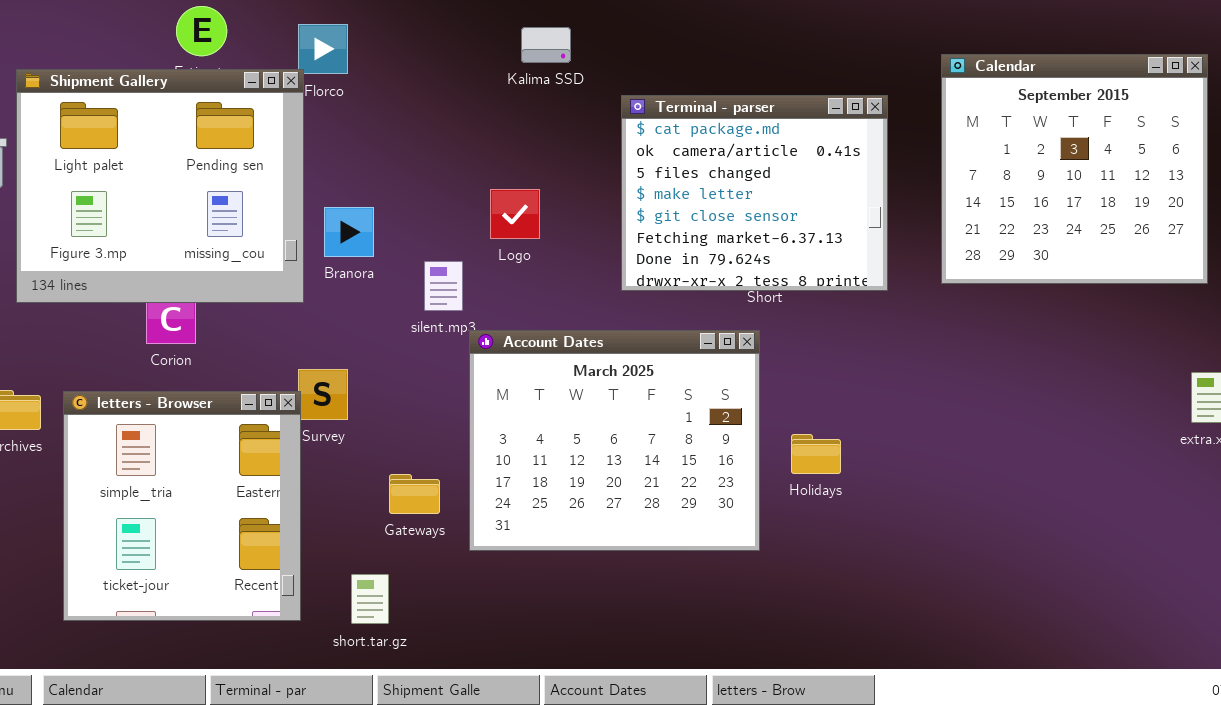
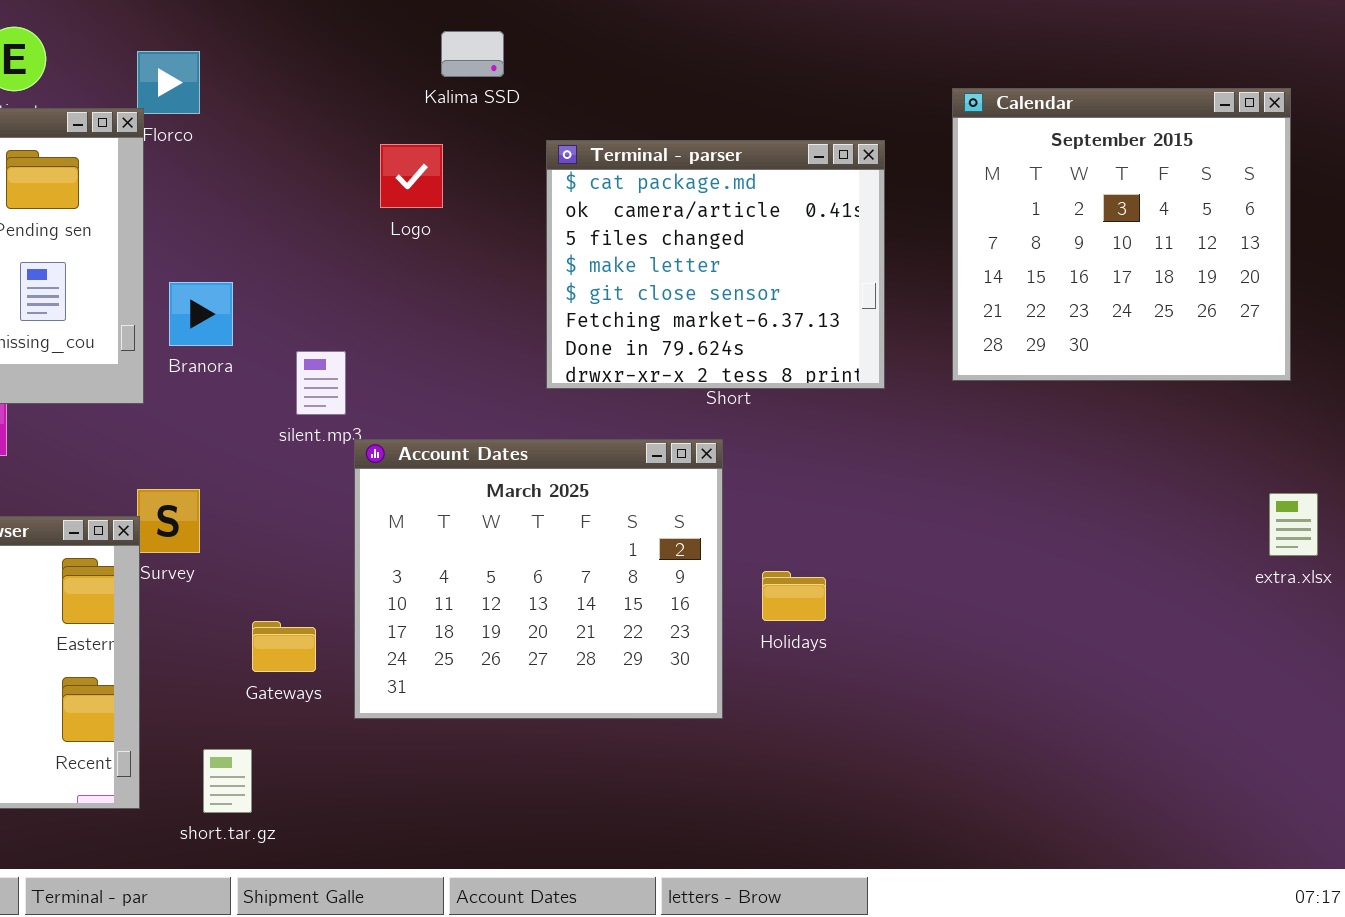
Kalima SSD: [521,27,571,63] -> [441,31,504,77], moved
Logo: [490,189,540,239] -> [380,144,443,208], moved

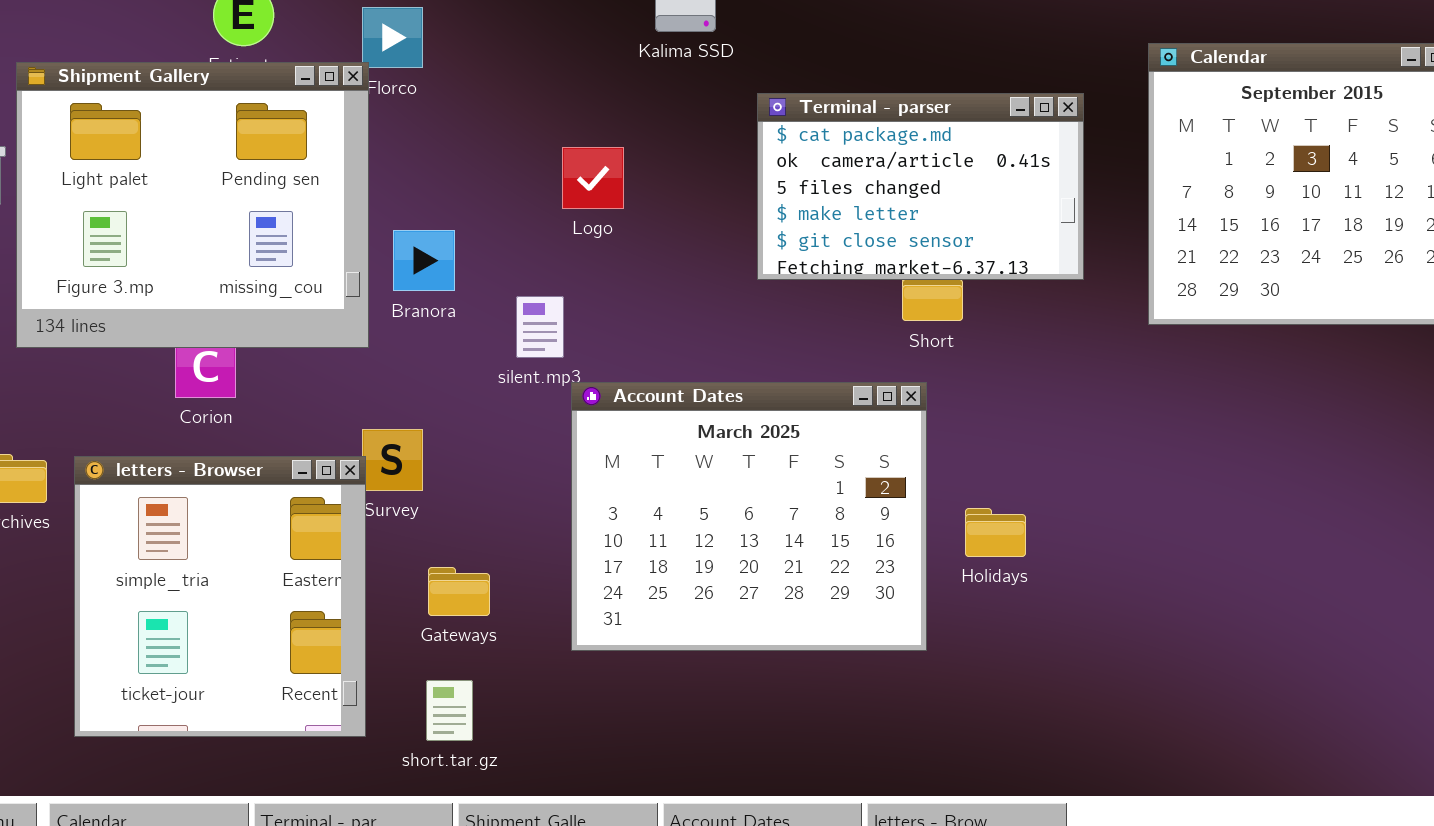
Terminal - parser: [546,140,885,389] -> [757,93,1084,280], resized
Logo: [380,144,443,208] -> [562,147,624,209], moved
Gateways: [252,621,316,672] -> [428,567,490,616], moved

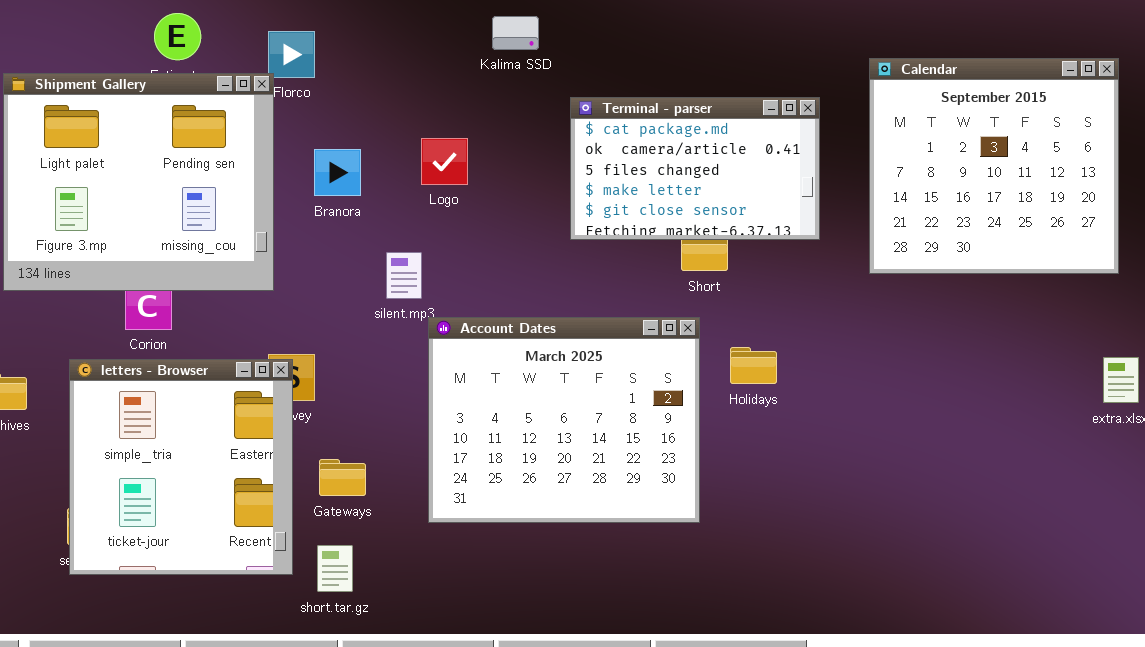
Branora: [393,230,455,291] -> [314,149,361,196], moved
letters - Browser: [74,456,366,737] -> [69,359,293,575], moved
Holidays: [965,508,1026,557] -> [730,347,777,384], moved

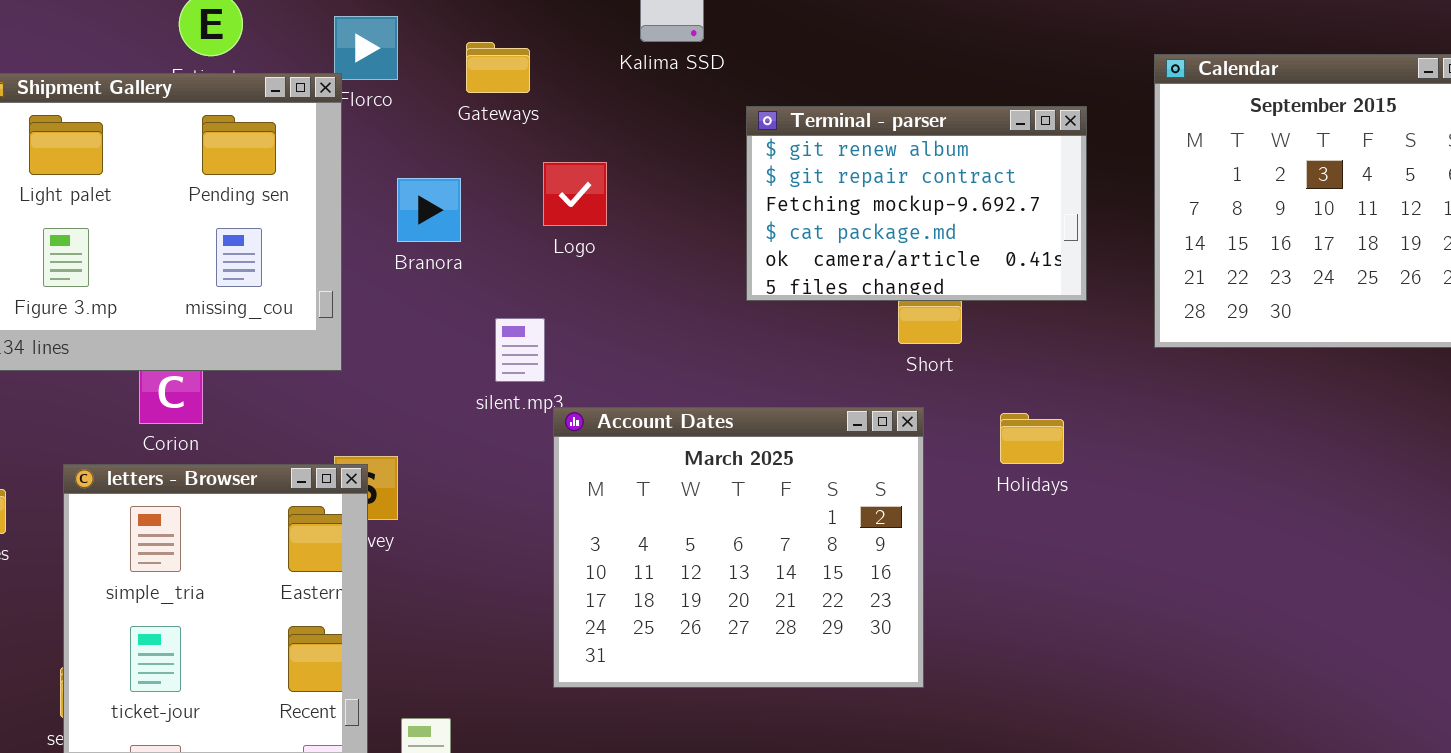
Terminal - parser: [570,97,820,240] -> [746,106,1087,301], scrolled up 3 rows
Holidays: [730,347,777,384] -> [1000,413,1064,464], moved
Gateways: [319,459,366,496] -> [466,42,530,93], moved

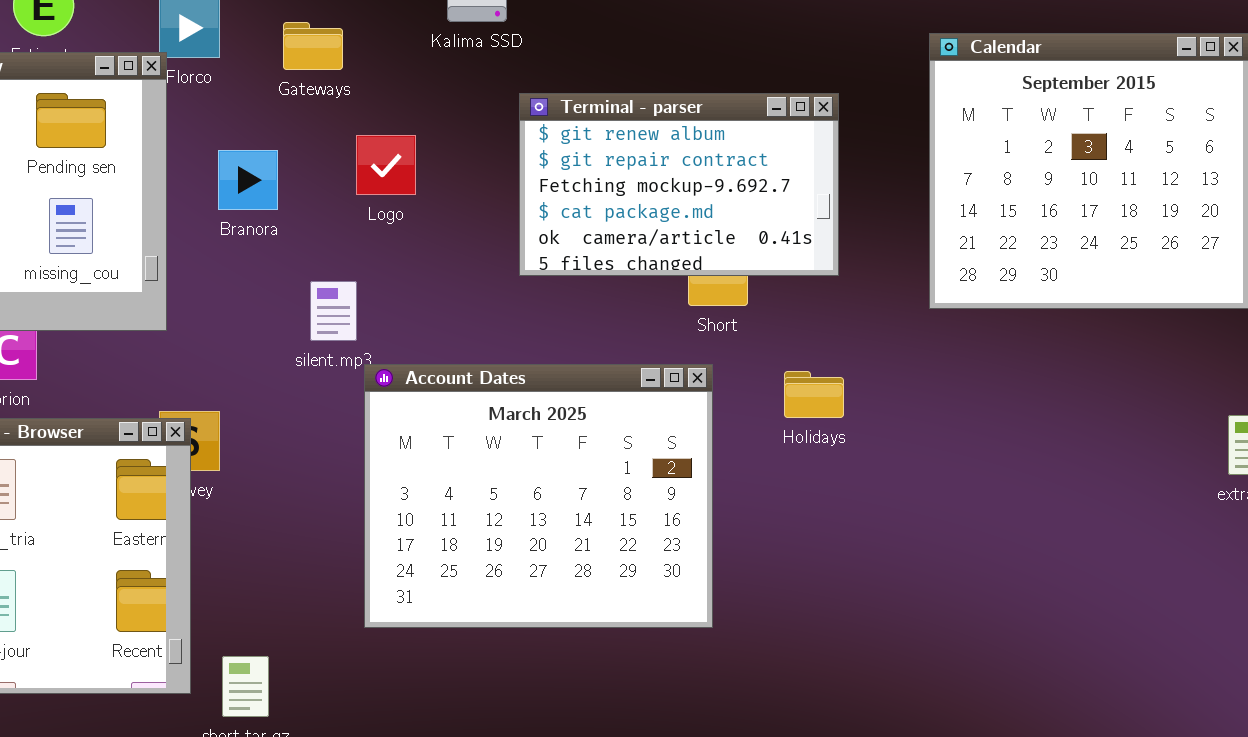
Terminal - parser: [746,106,1087,301] -> [519,93,839,276], moved

